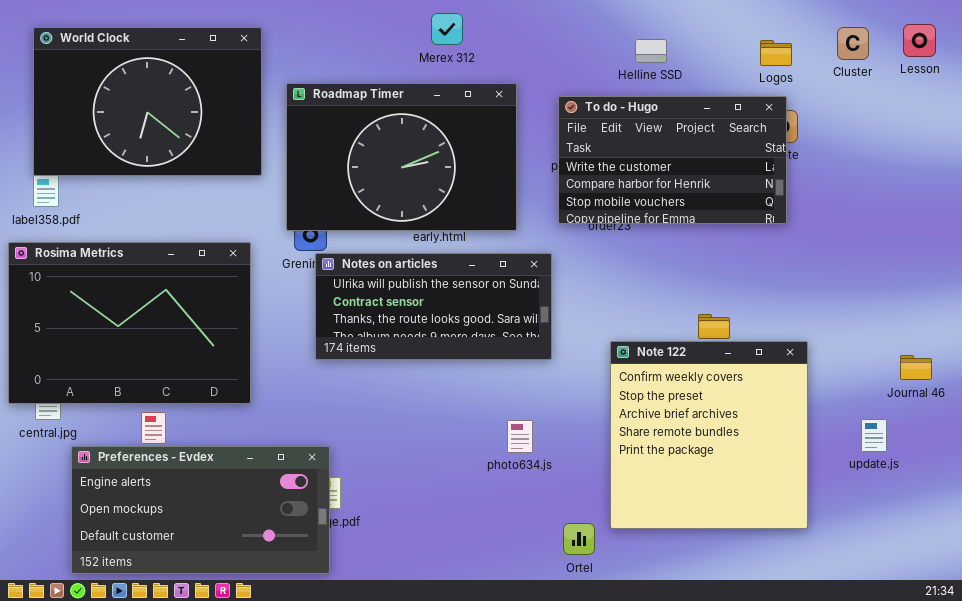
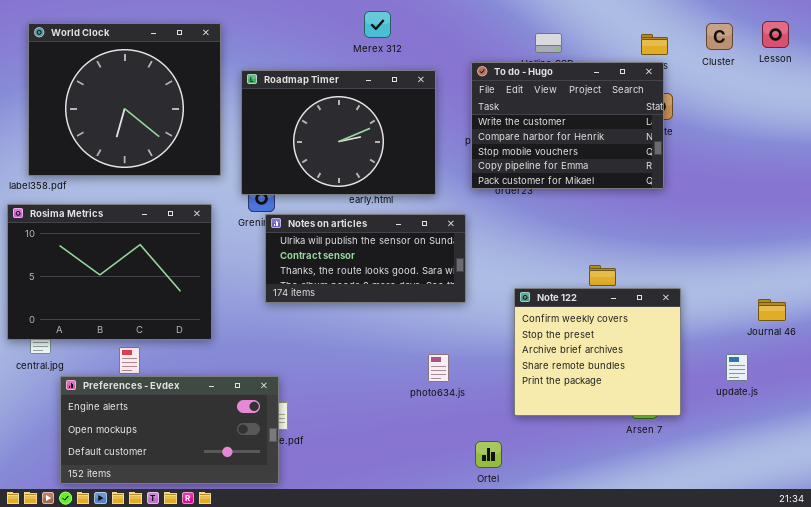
World Clock: [33,27,262,176] -> [28,23,221,176], resized
To do - Hugo: [558,96,787,224] -> [471,62,664,189], resized
Note 122: [610,341,808,529] -> [514,288,681,416], resized

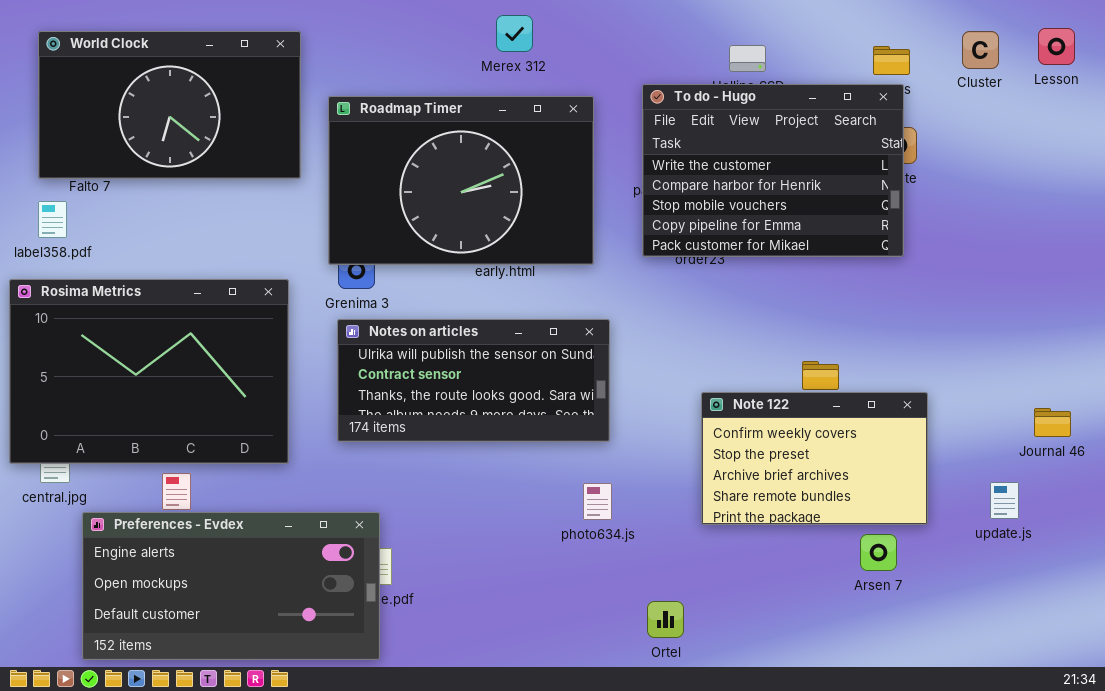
World Clock: [28,23,221,176] -> [38,31,301,179], resized
Notes on articles: [265,214,466,303] -> [337,319,610,442], moved
Note 122: [514,288,681,416] -> [701,392,928,525], resized

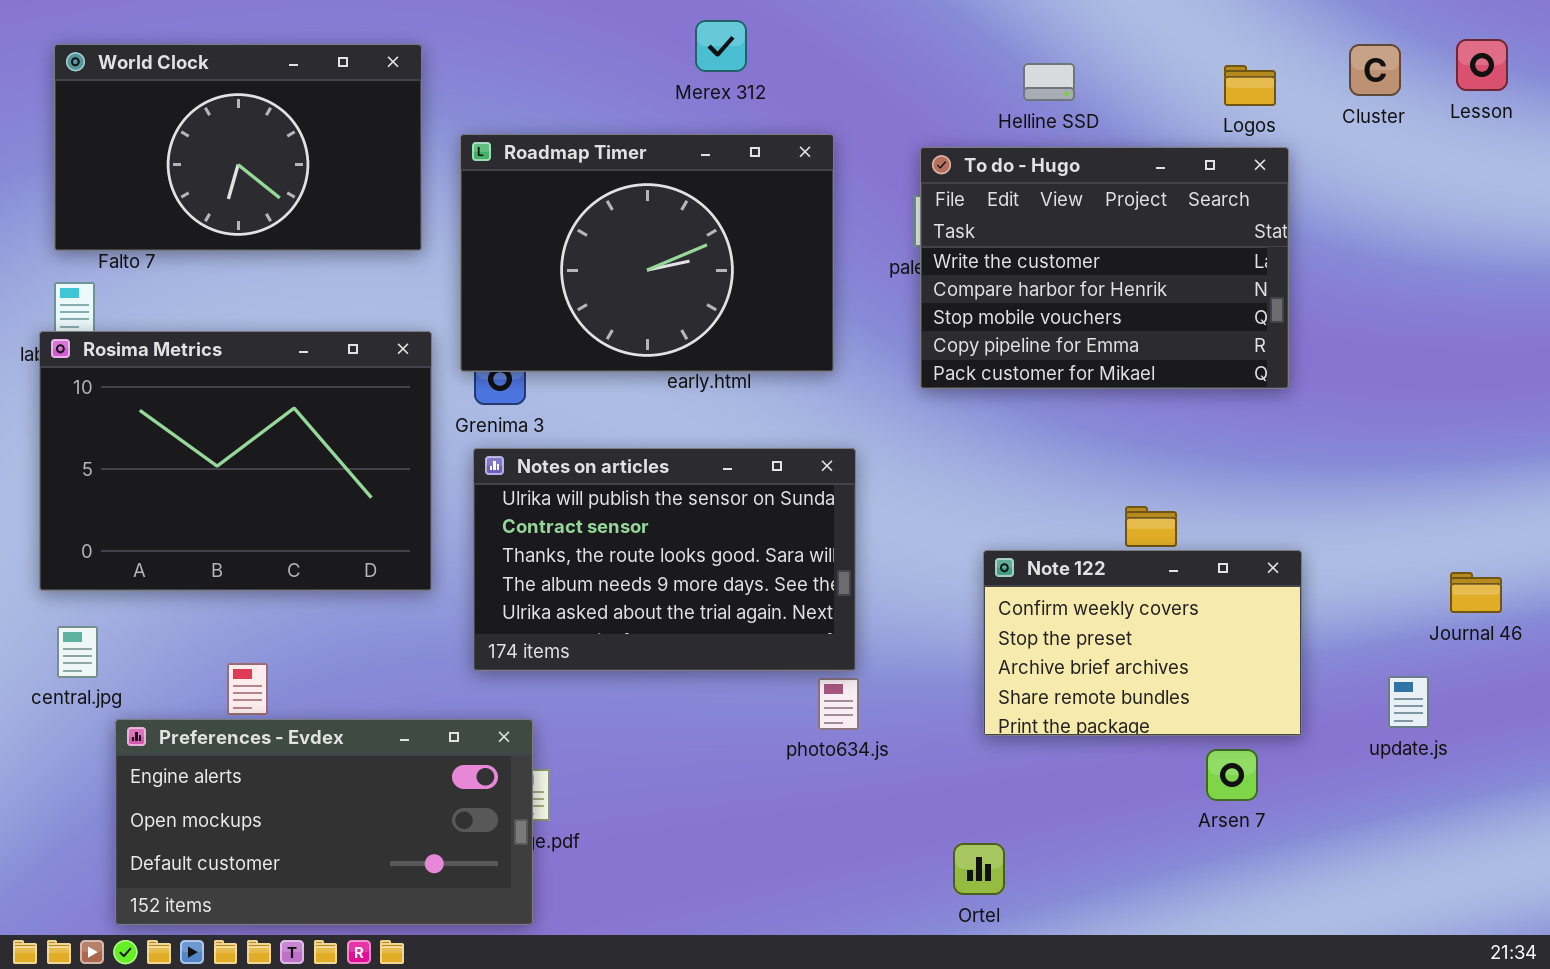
To do - Hugo: [642,84,904,257] -> [920,147,1289,389], moved
Rosima Metrics: [9,279,289,464] -> [39,331,432,591], moved
Notes on articles: [337,319,610,442] -> [473,448,856,671], resized
Ortel: [647,601,684,638] -> [953,843,1005,895], moved

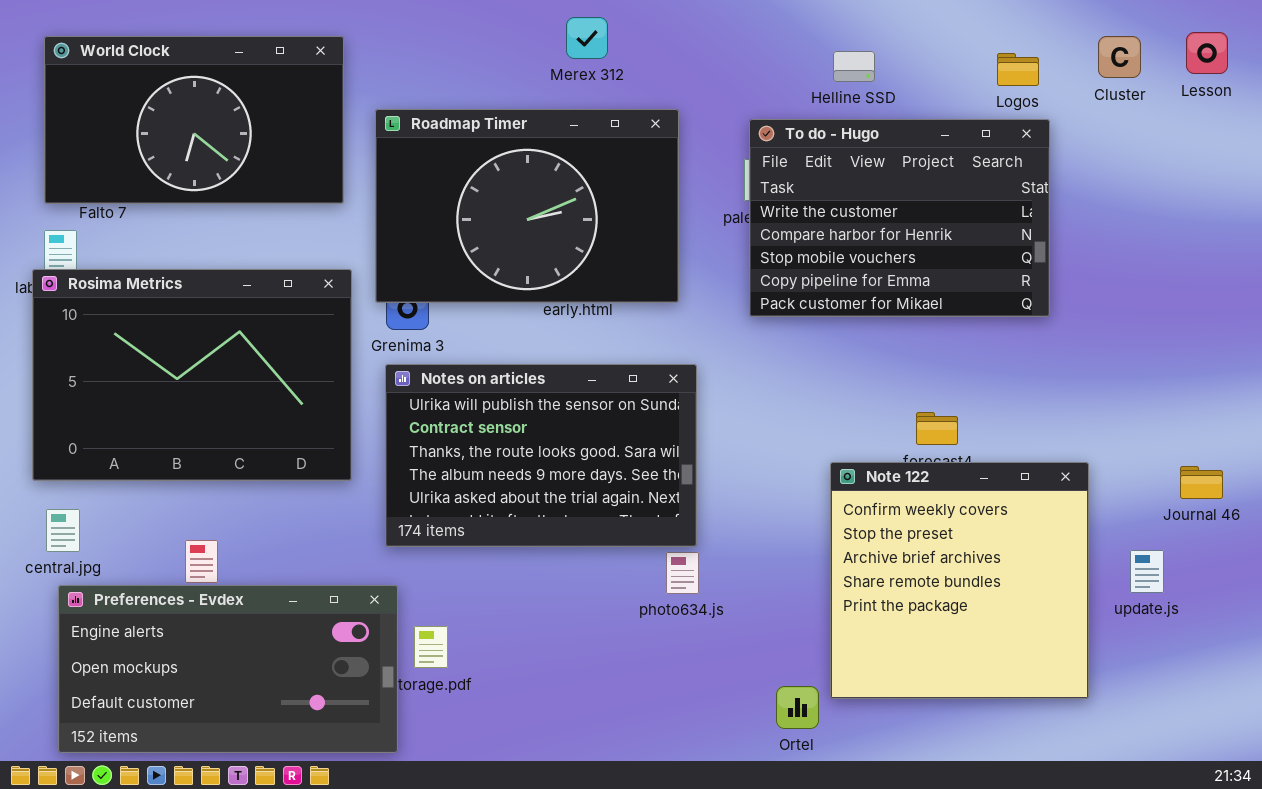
Note 122: [983,550,1302,736] -> [830,462,1089,699], moved, resized
Preferences - Evdex: [115,719,533,925] -> [58,585,398,753], moved

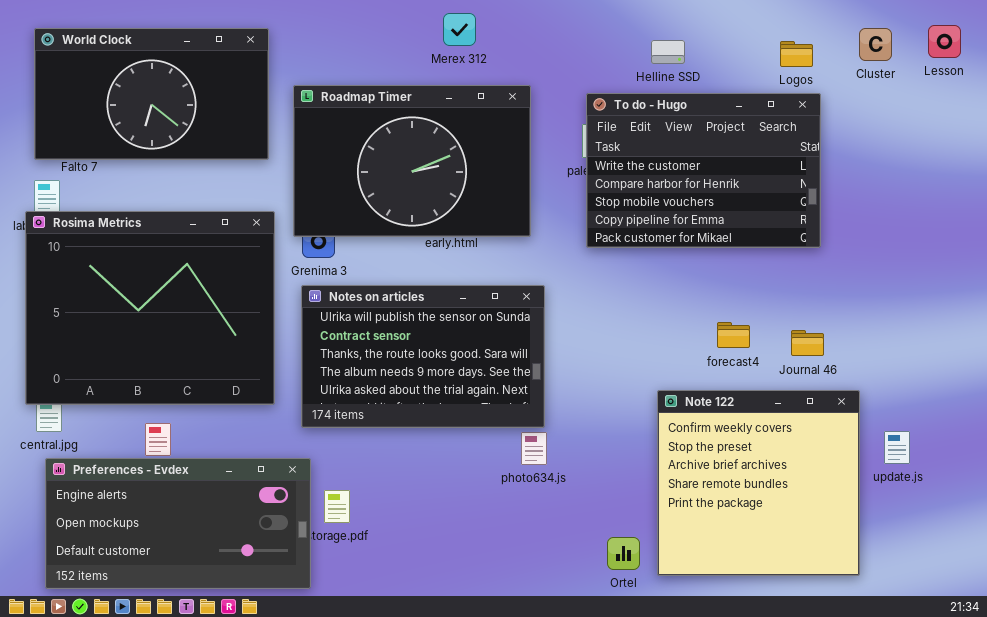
Rosima Metrics: [32,269,352,481] -> [25,211,275,405], resized
Note 122: [830,462,1089,699] -> [657,390,860,576], moved
Journal 46: [1180,466,1223,499] -> [791,330,824,356], moved

